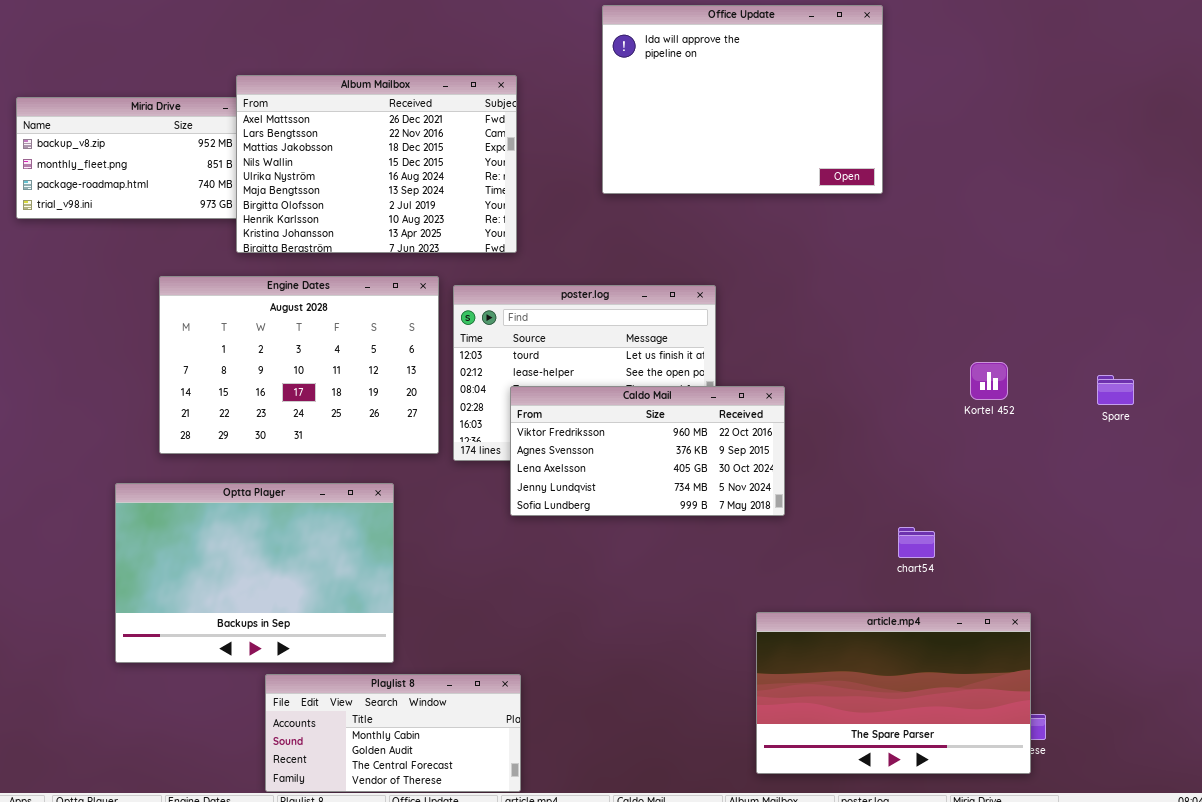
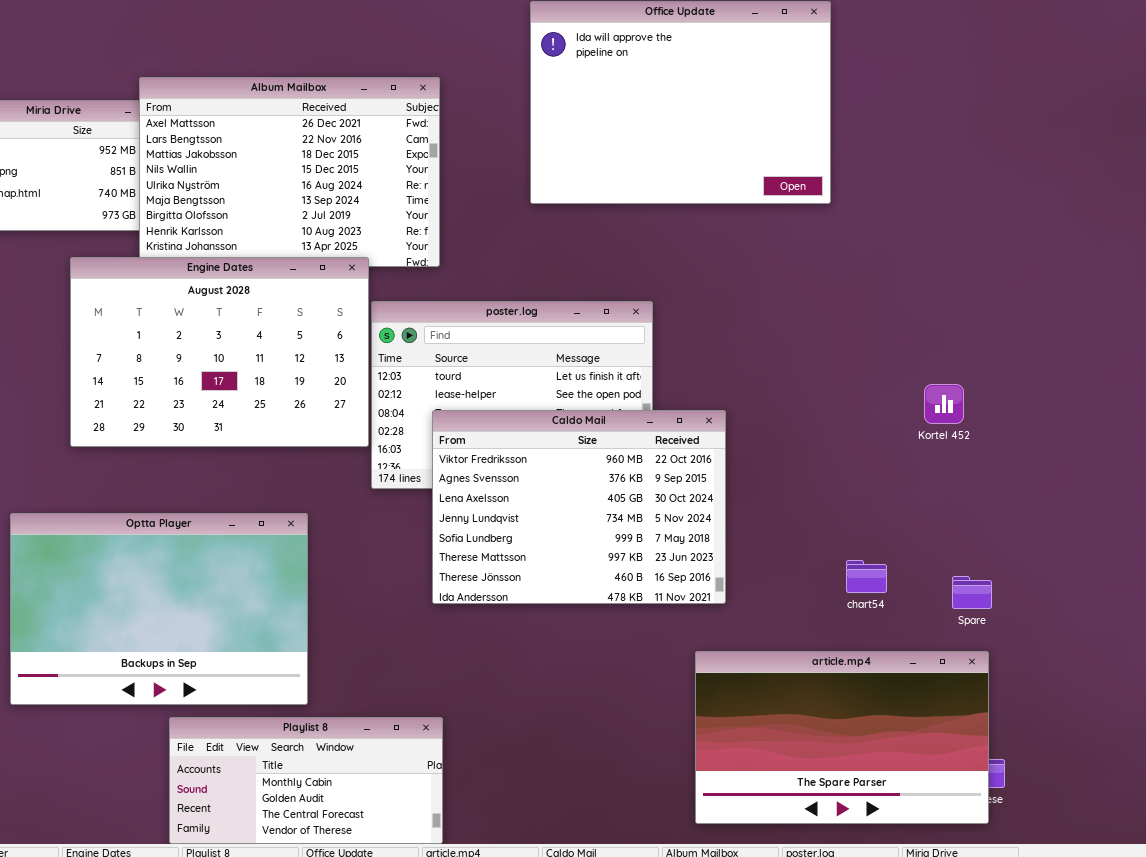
Engine Dates: [159,276,439,454] -> [70,257,369,447], moved
Spare: [1097,375,1134,405] -> [952,576,992,609], moved
Caldo Mail: [510,386,785,516] -> [432,410,726,604], resized

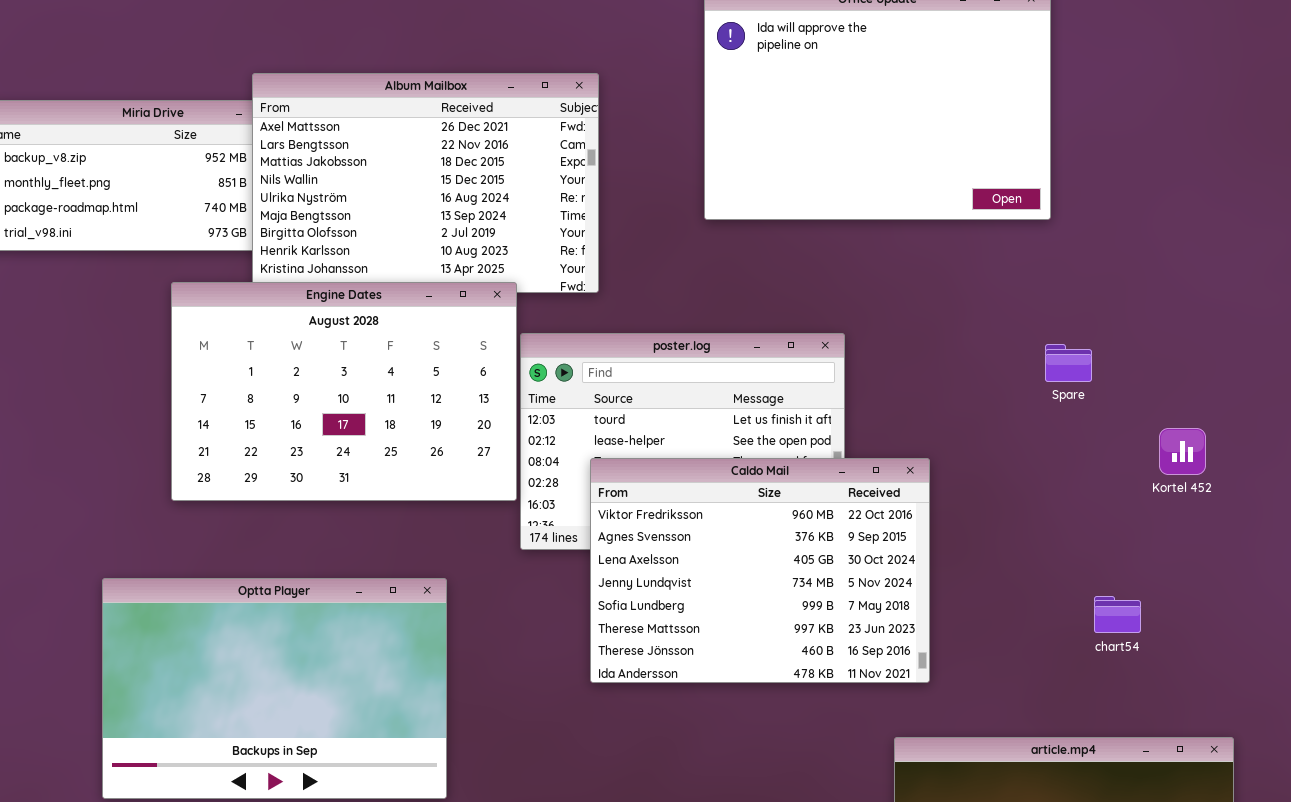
chart54: [846,560,887,593] -> [1094,596,1141,633], moved
Spare: [952,576,992,609] -> [1045,344,1092,382], moved

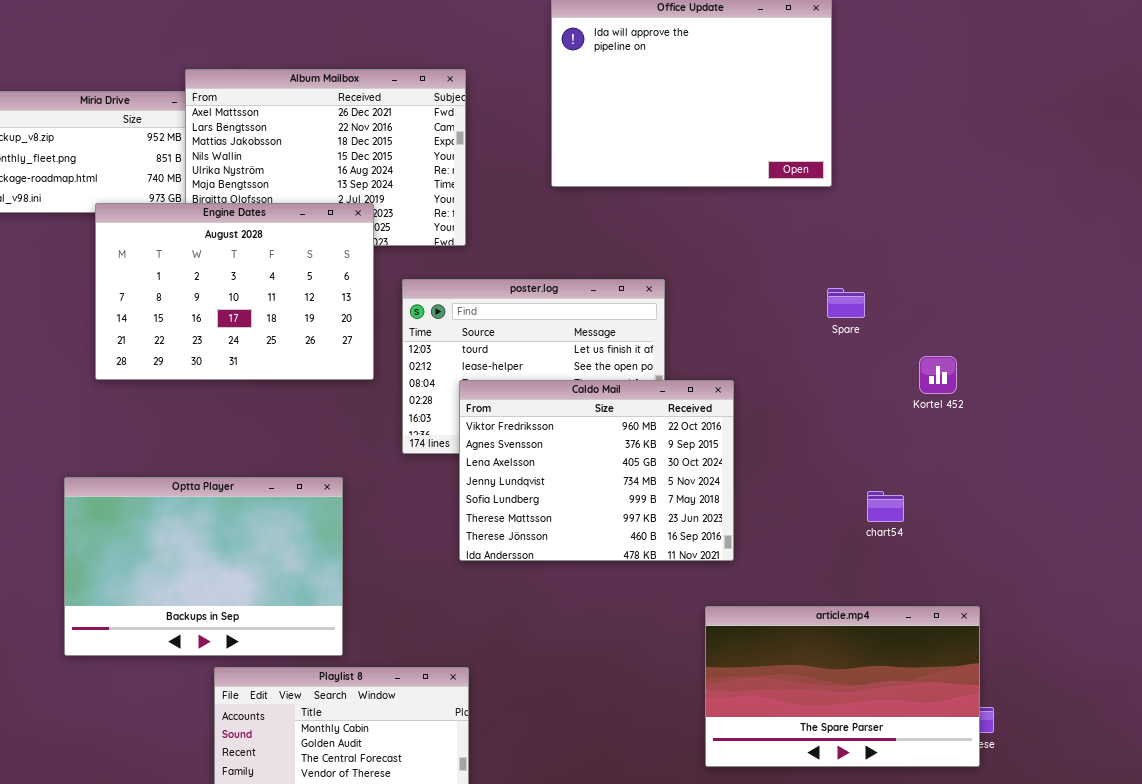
Engine Dates: [171,282,517,501] -> [95,203,374,380], moved

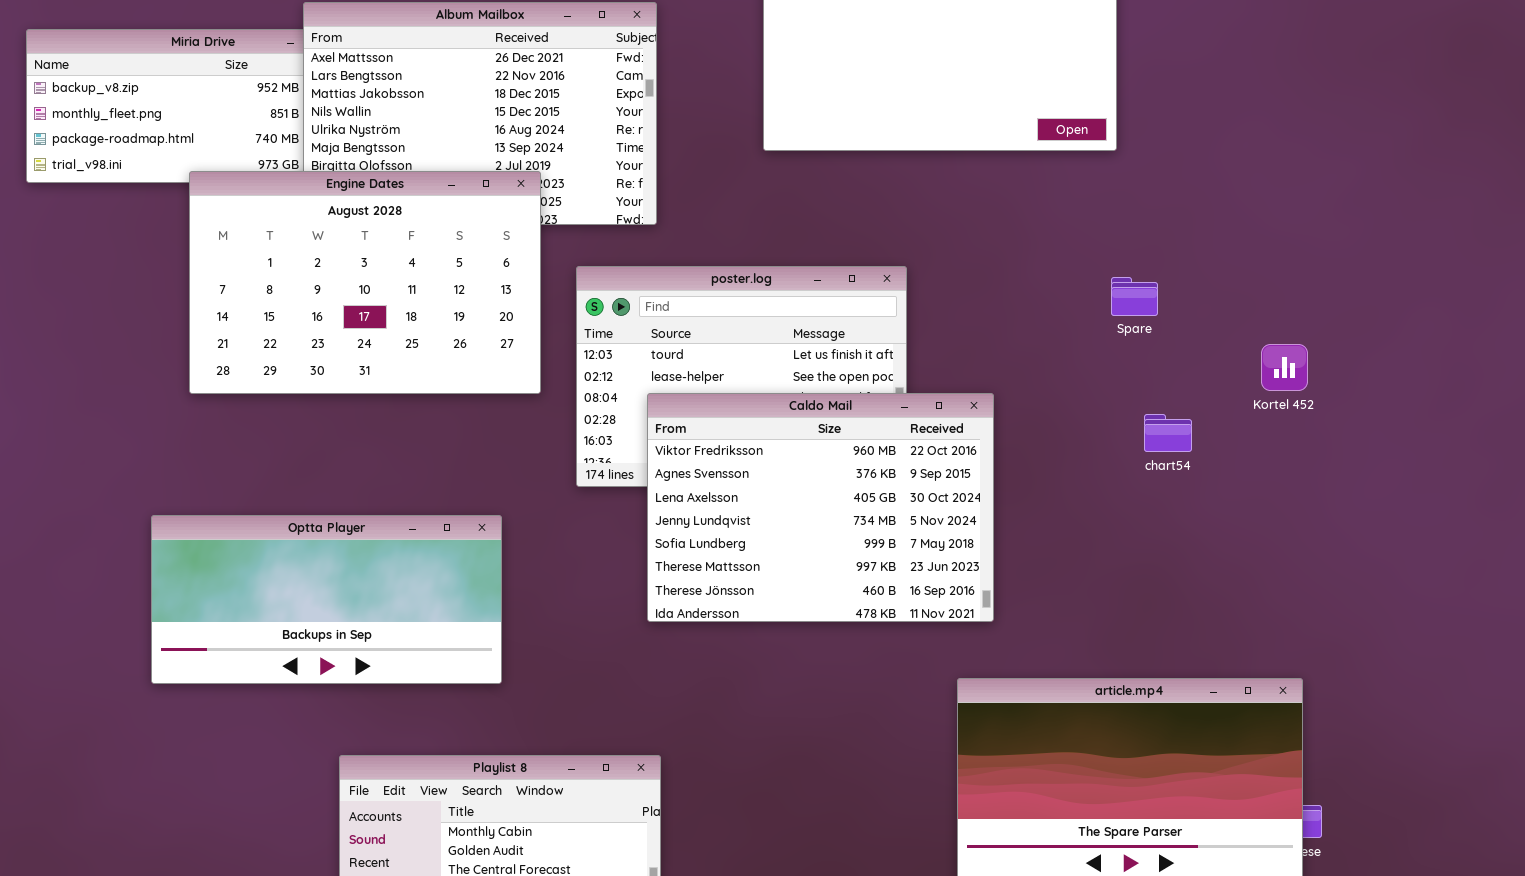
Kortel 452: [919,356,957,394] -> [1261,344,1308,391], moved
Optta Player: [64,477,343,656] -> [151,515,502,684], resized
chart54: [867,491,904,522] -> [1144,414,1192,452], moved

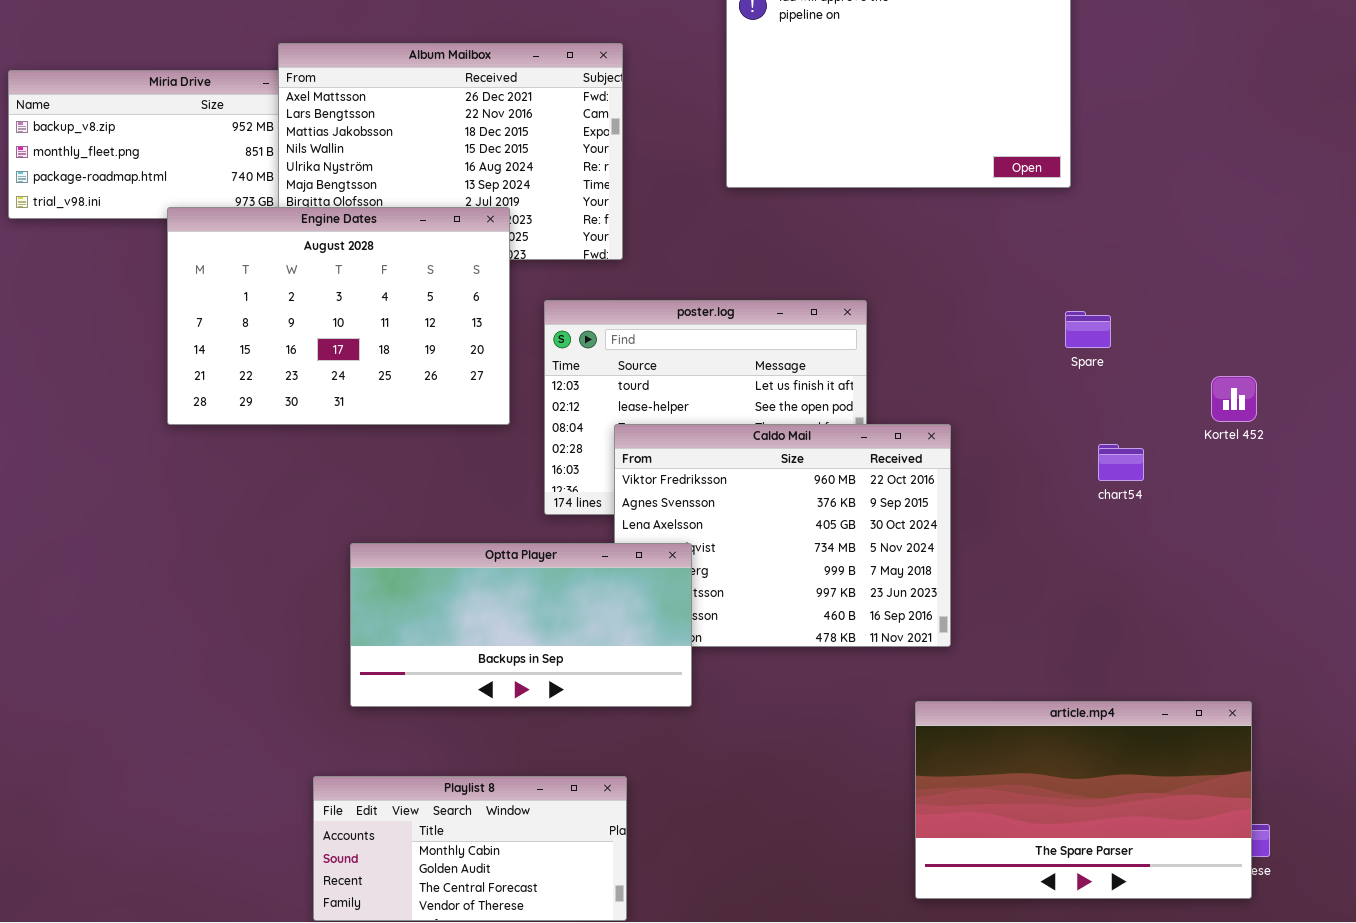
Optta Player: [151,515,502,684] -> [350,543,692,707], moved

